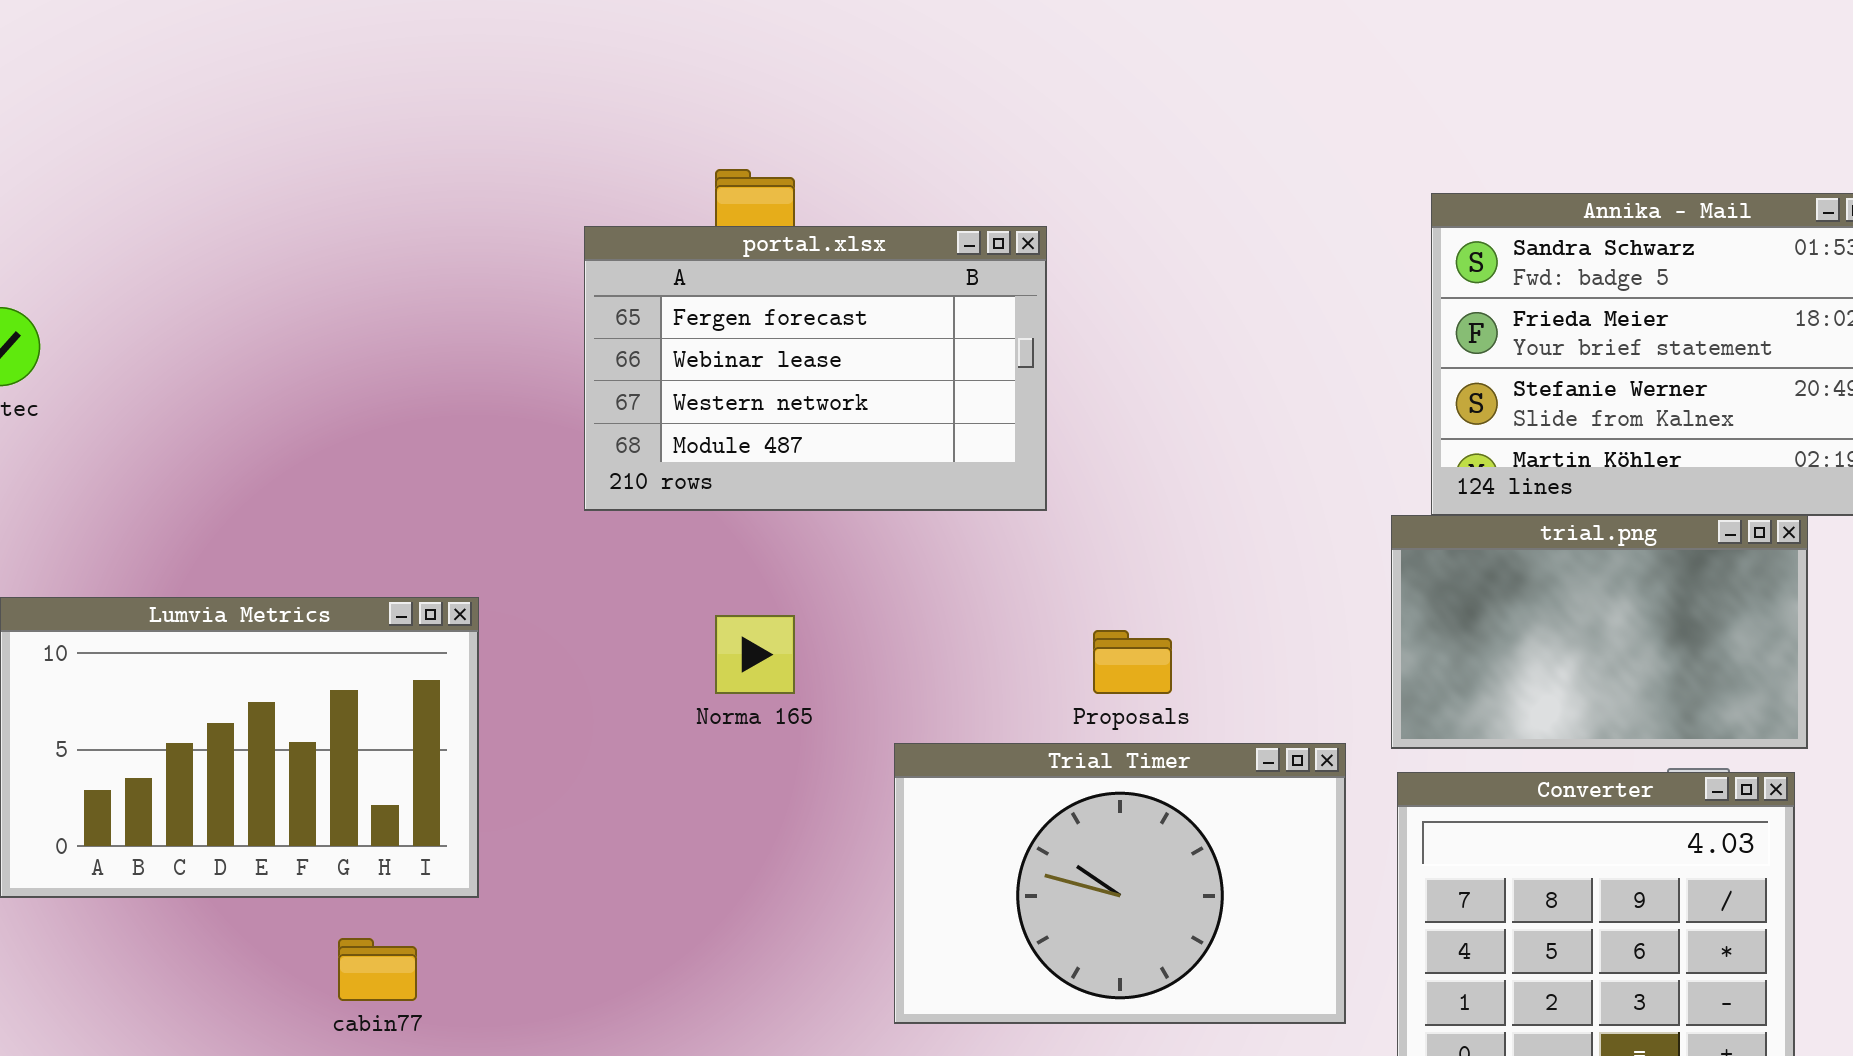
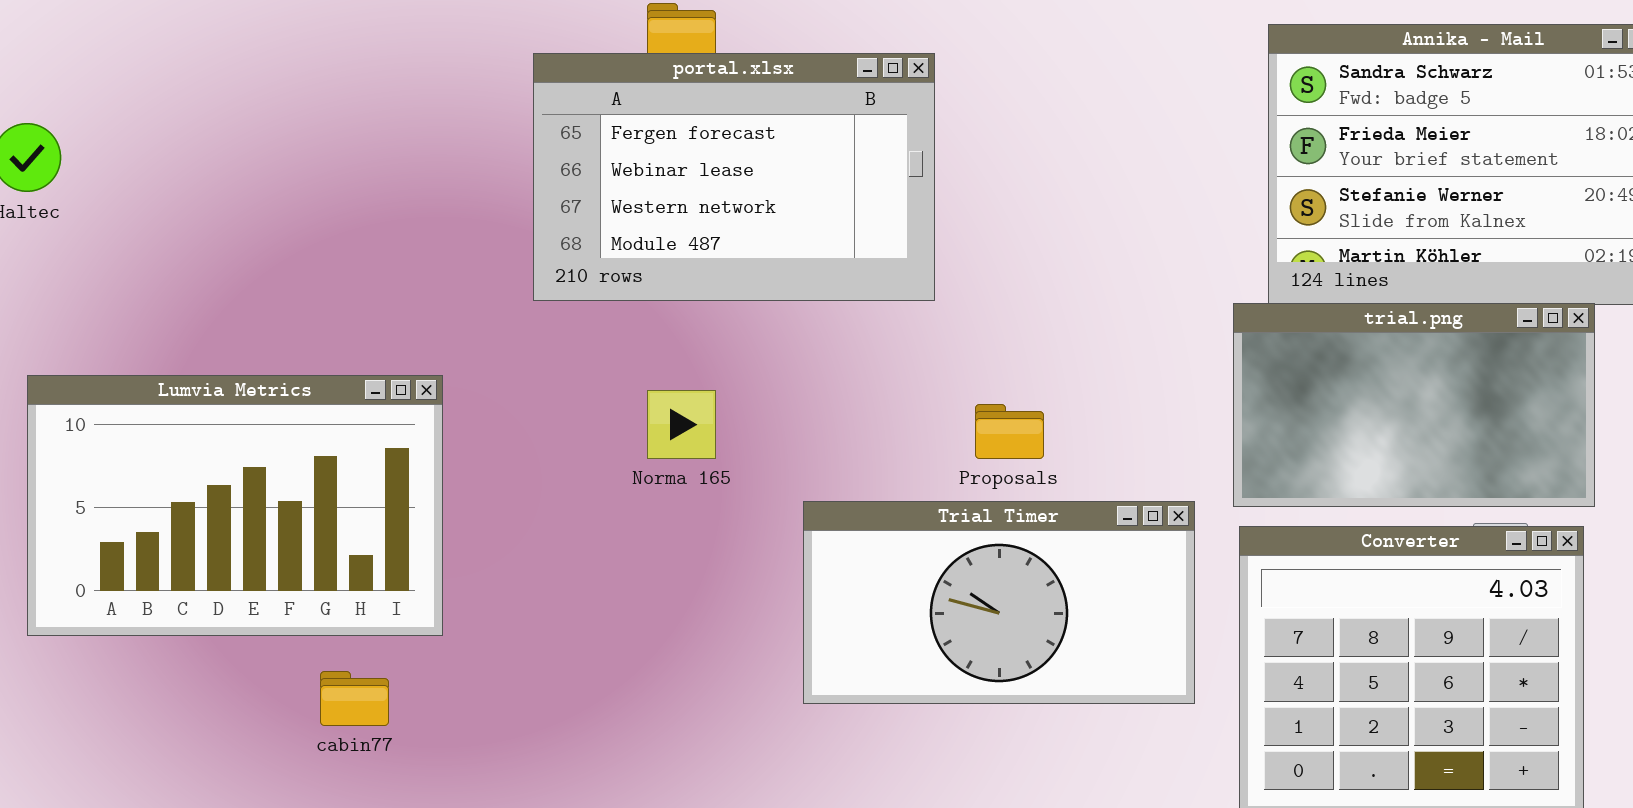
Trial Timer: [894,743,1346,1024] -> [803,501,1195,704], resized

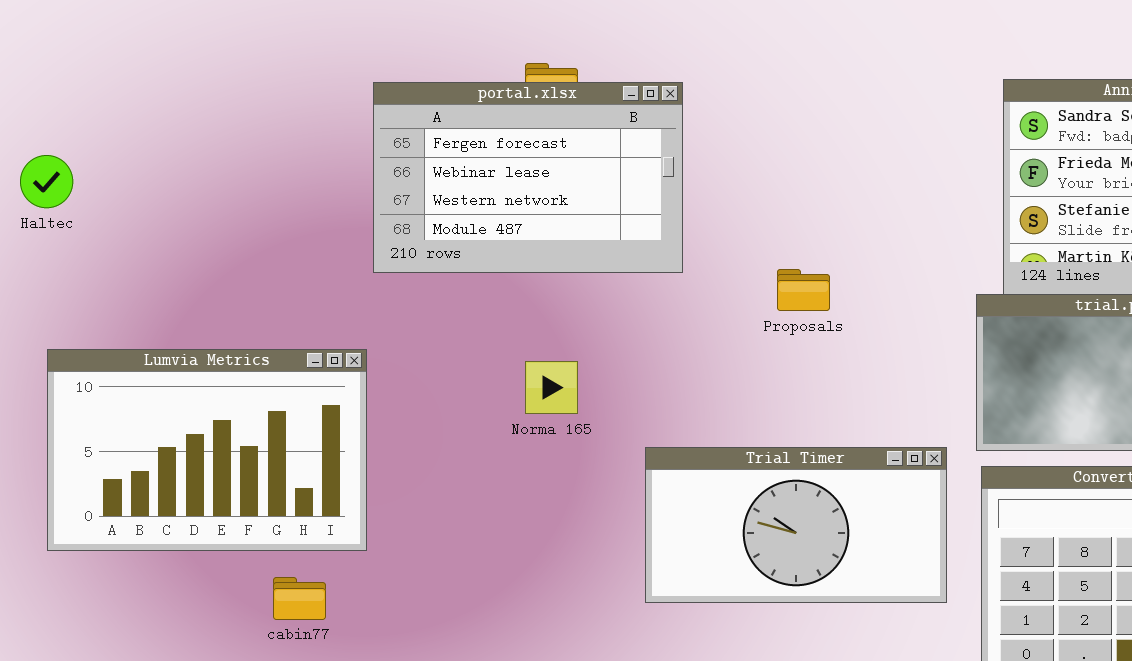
portal.xlsx: [533,53,935,301] -> [373,82,683,273], moved
Proposals: [975,404,1044,459] -> [777,269,830,311], moved

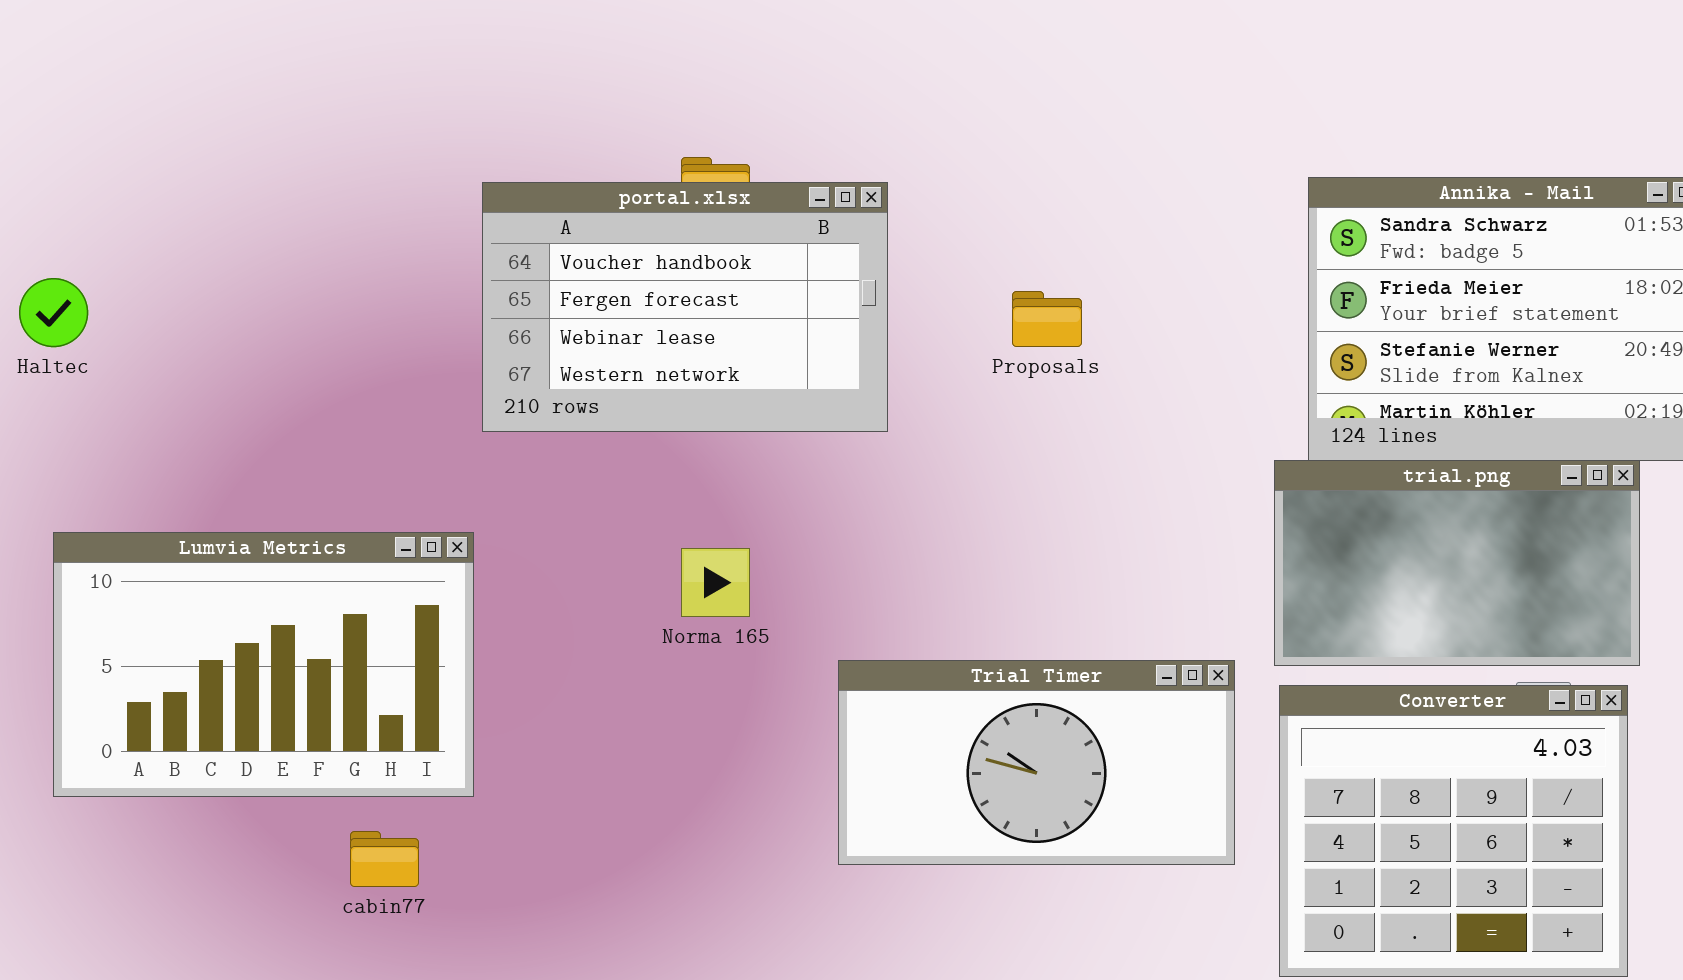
portal.xlsx: [373,82,683,273] -> [482,182,888,432], scrolled up 1 row
Proposals: [777,269,830,311] -> [1012,291,1082,347], moved

